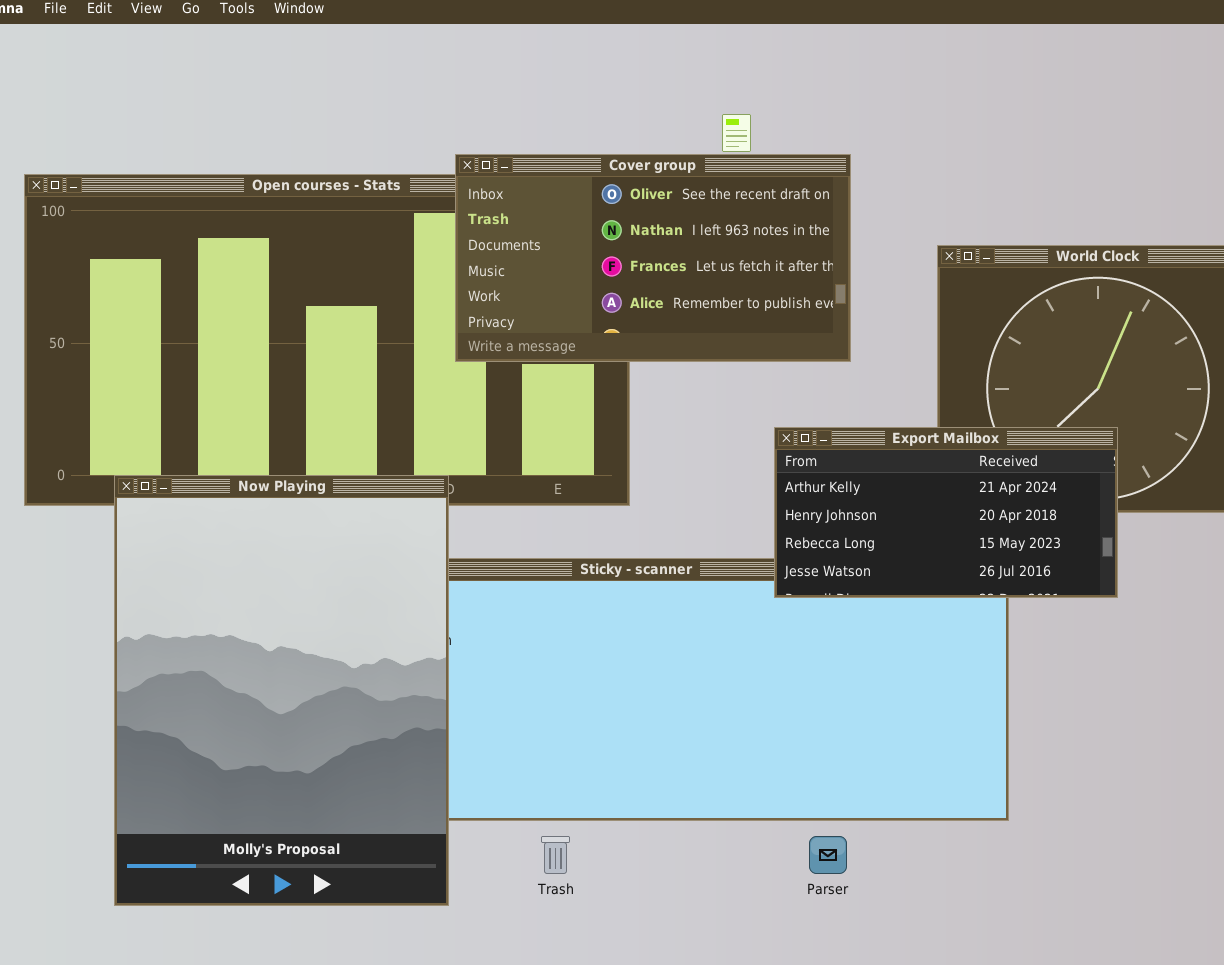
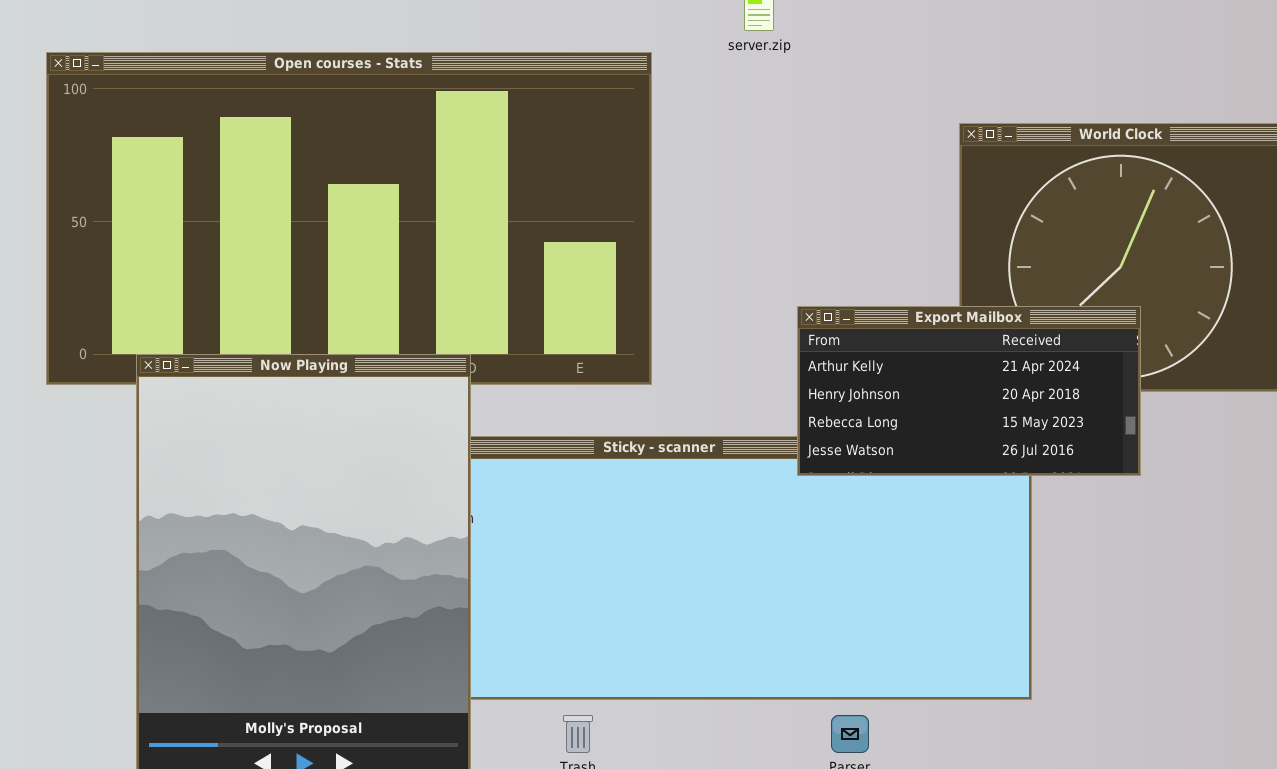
Cover group: [455,154,851,362] -> none, closed

